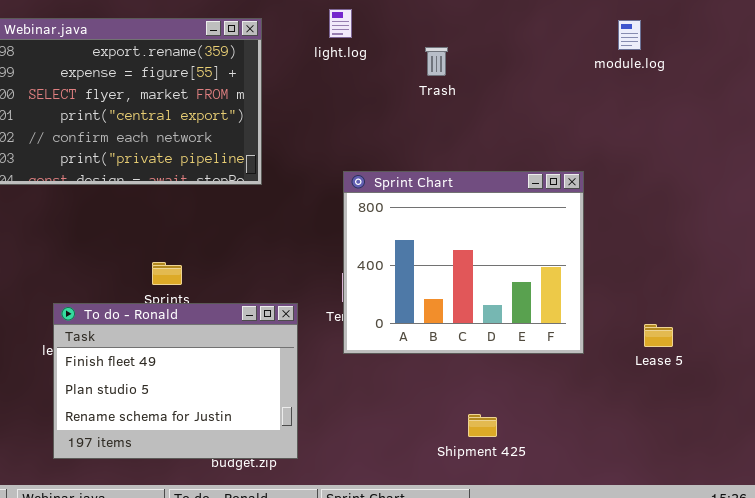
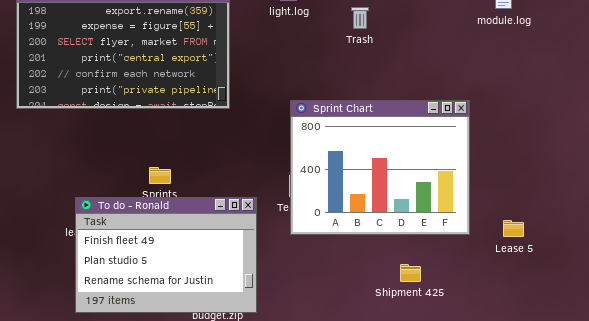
Lease 5: [644,324,673,347] -> [503,220,524,237], moved
Shipment 425: [468,414,497,437] -> [400,264,421,282], moved

